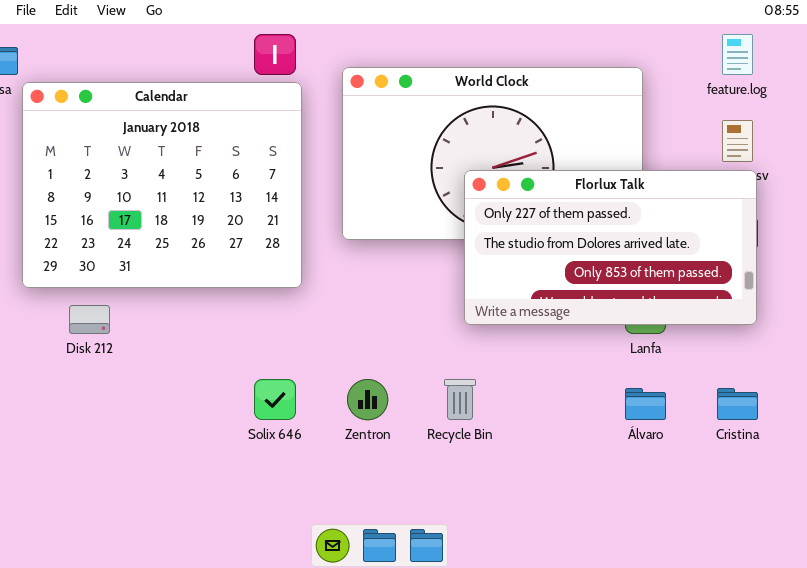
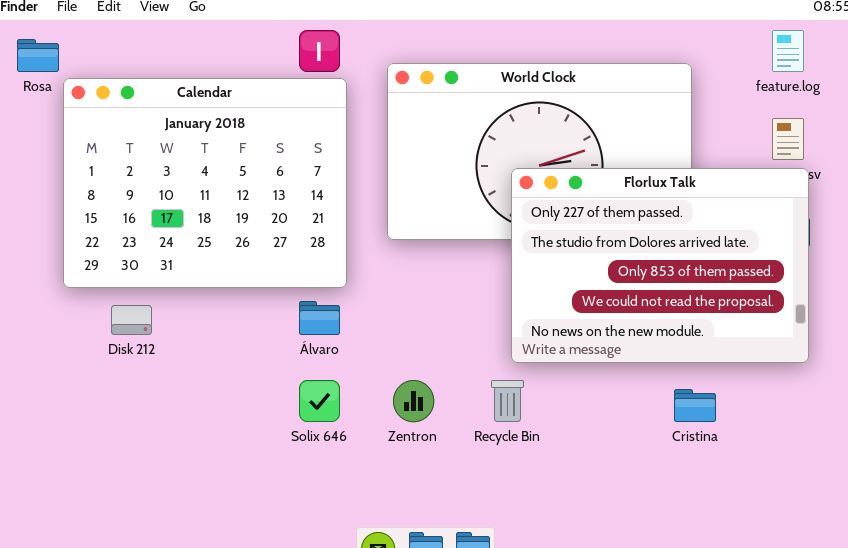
Florlux Talk: [464,170,757,325] -> [511,168,809,363], resized
Álvaro: [625,388,666,420] -> [299,301,340,335], moved
Cristina: [717,388,758,420] -> [674,389,716,422], moved

